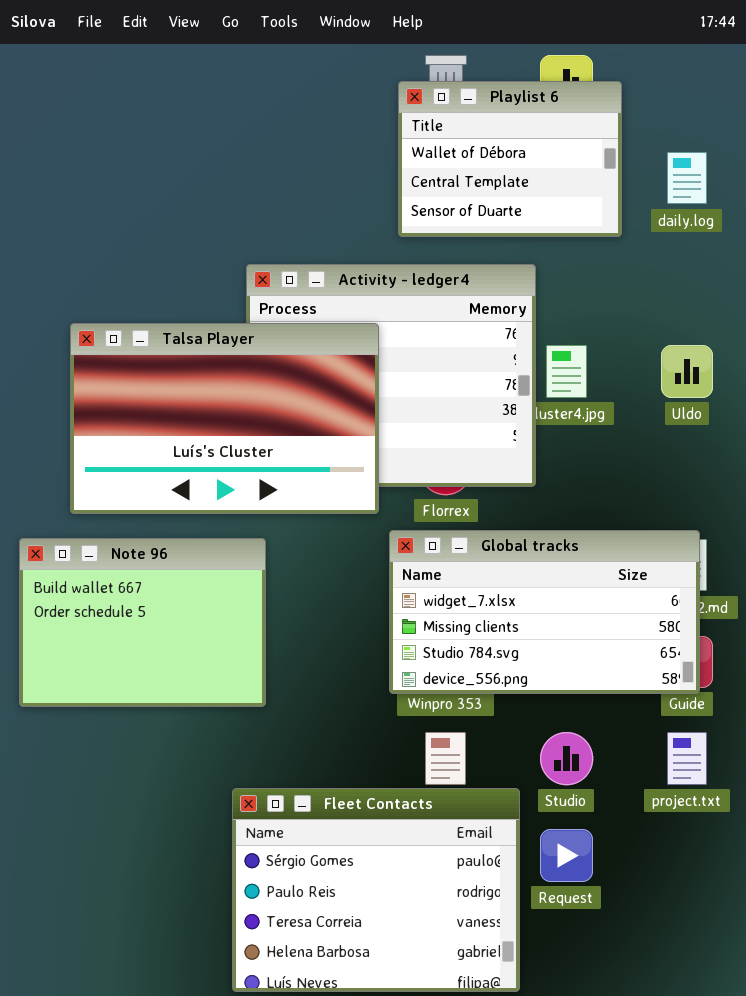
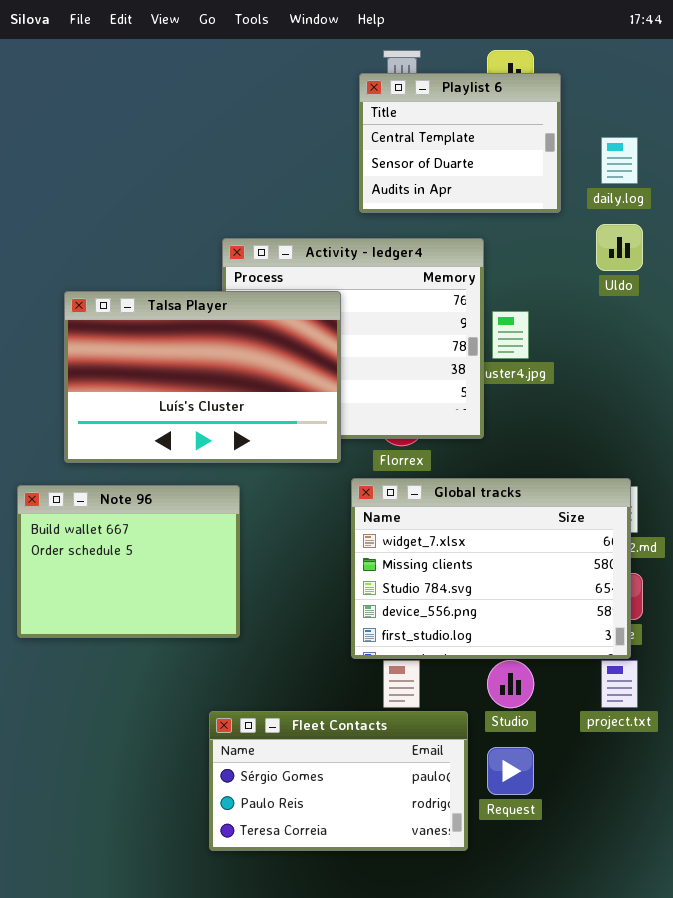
Playlist 6: [398,81,622,237] -> [359,73,561,213], scrolled down 1 row
Uldo: [661,345,713,398] -> [596,224,643,271], moved
Global tracks: [389,530,700,694] -> [351,478,631,659], resized
Fleet Contacts: [232,788,520,992] -> [209,711,468,851], resized

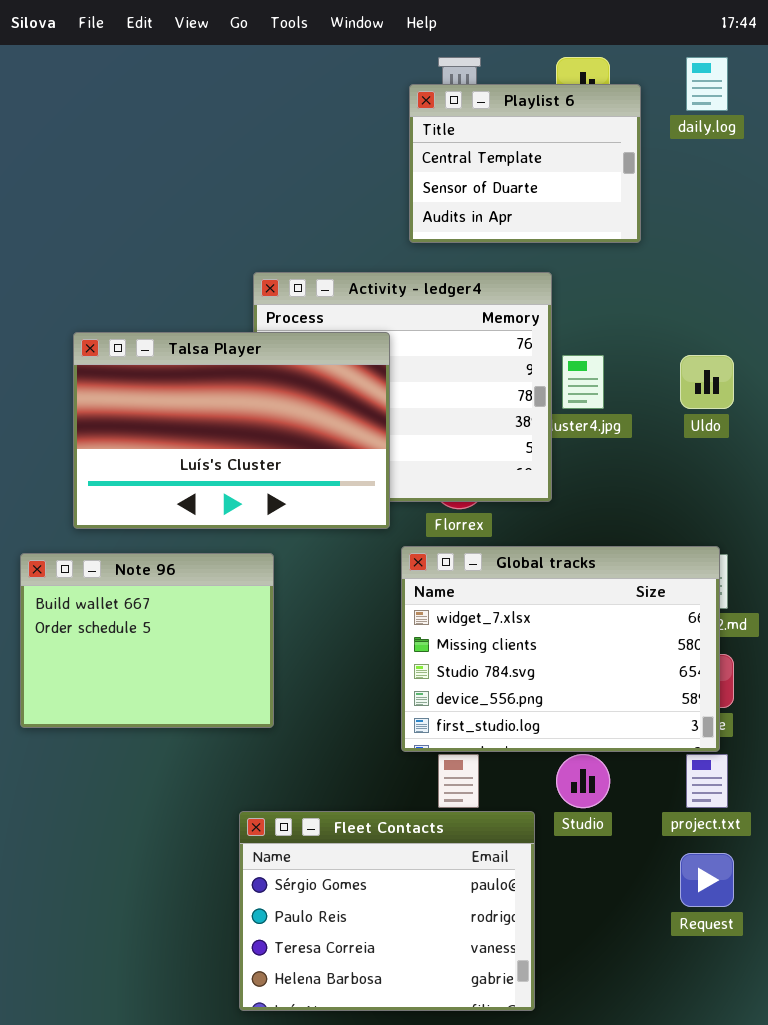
daily.log: [601,137,638,184] -> [686,57,728,111], moved
Uldo: [596,224,643,271] -> [680,355,734,409], moved
Fleet Contacts: [209,711,468,851] -> [239,811,535,1011], resized
Request: [487,747,534,795] -> [680,853,734,907], moved

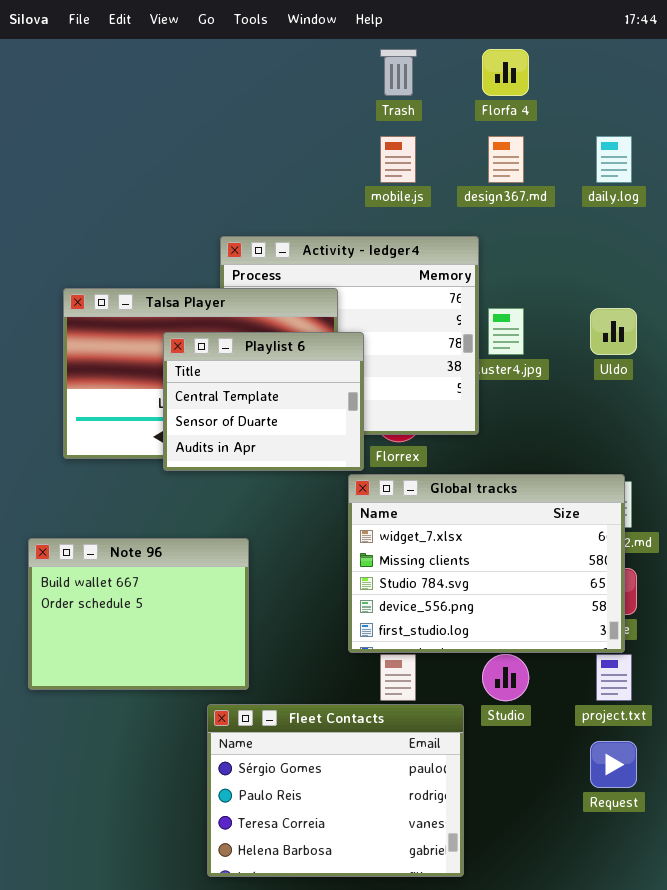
daily.log: [686,57,728,111] -> [596,136,632,183], moved
Playlist 6: [409,84,641,243] -> [163,332,364,471], moved
Note 96: [20,553,274,728] -> [28,538,249,690], moved

